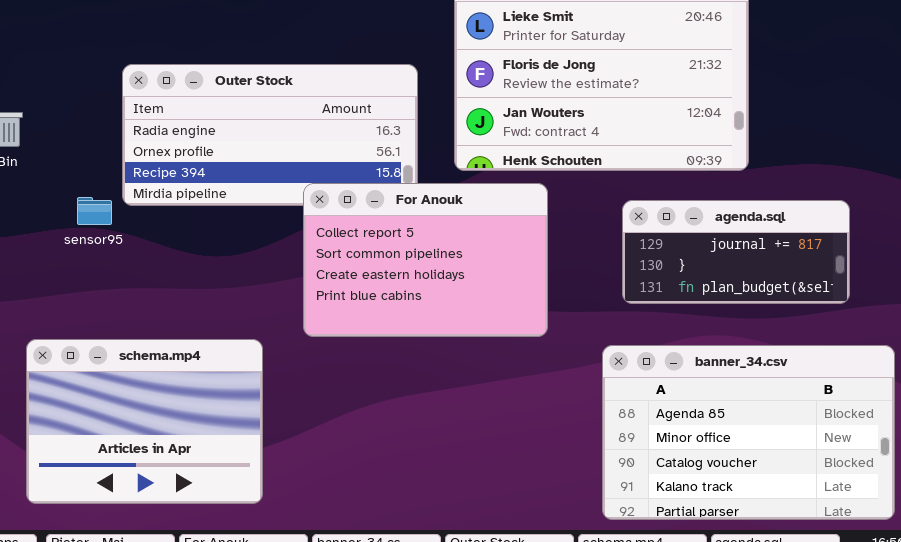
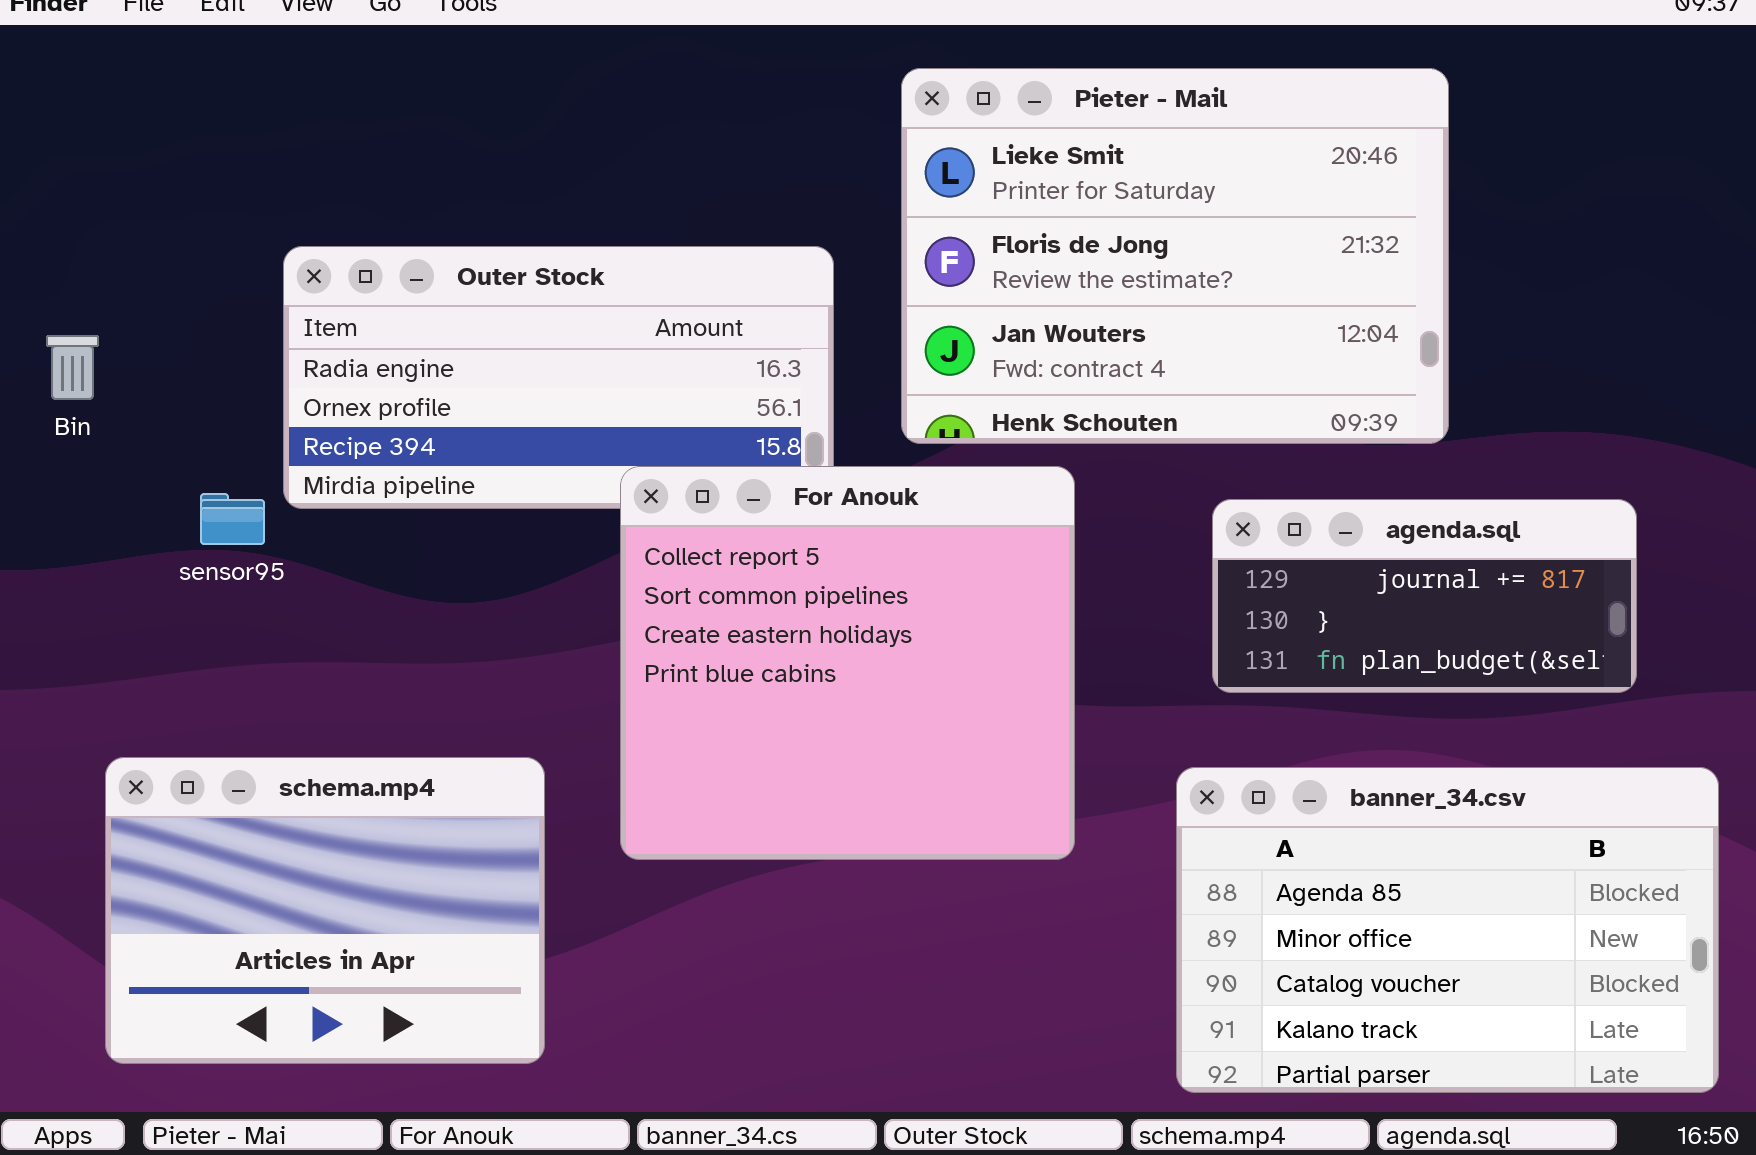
For Anouk: [303,183,548,337] -> [620,466,1075,860], resized

